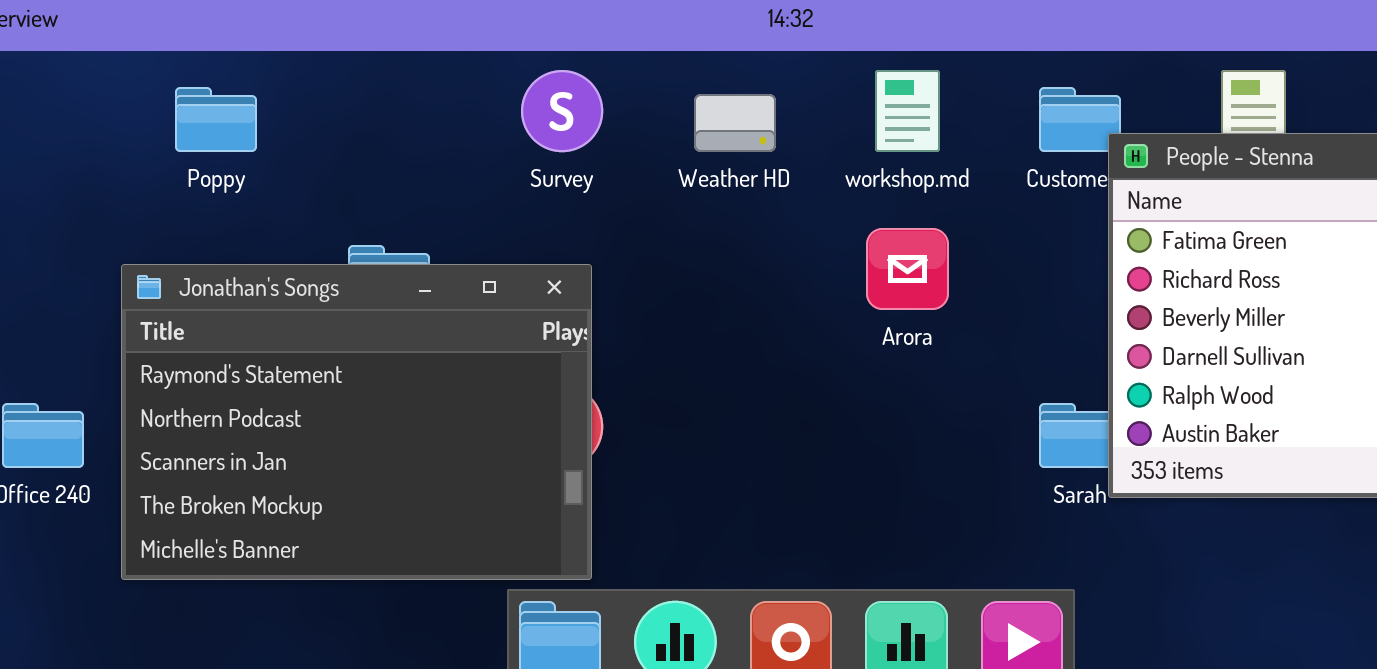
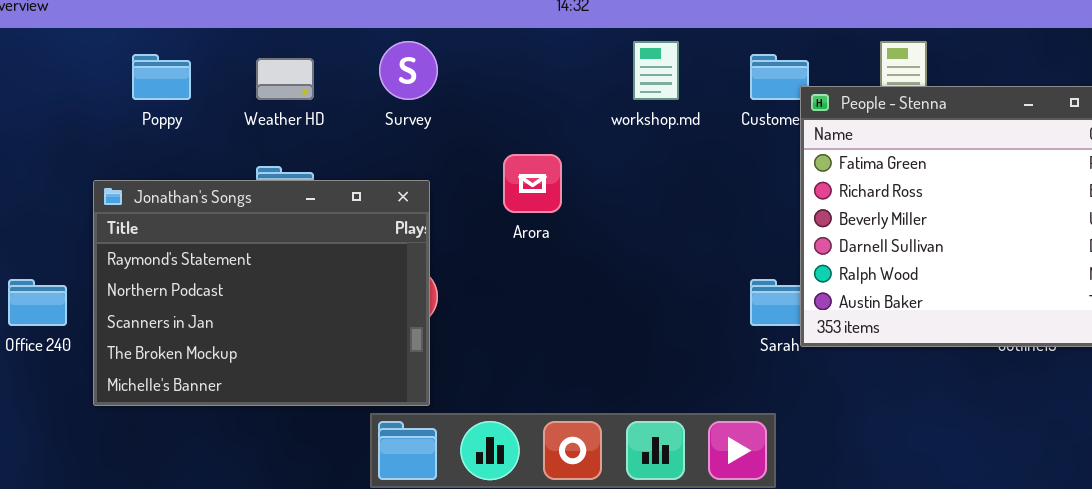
Weather HD: [694,94,776,152] -> [256,58,314,100], moved
Arora: [866,228,949,310] -> [503,154,562,213], moved

